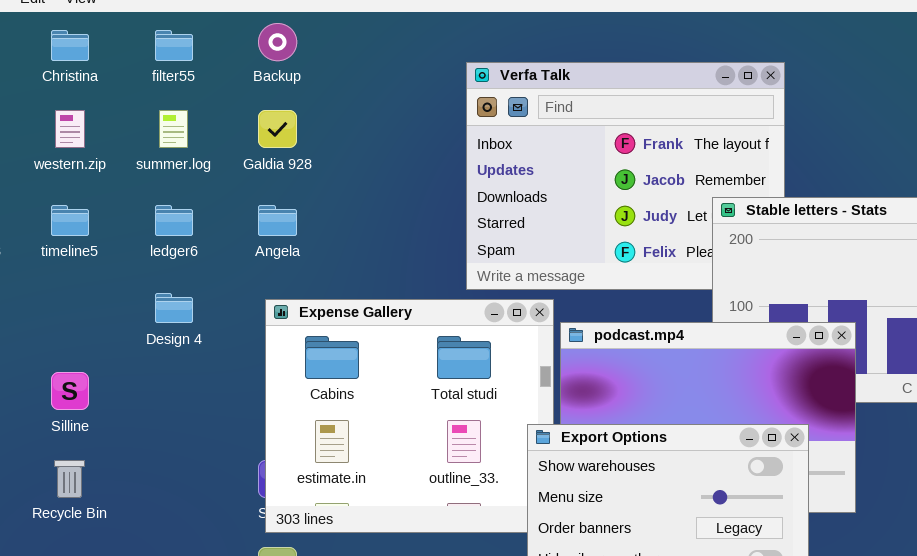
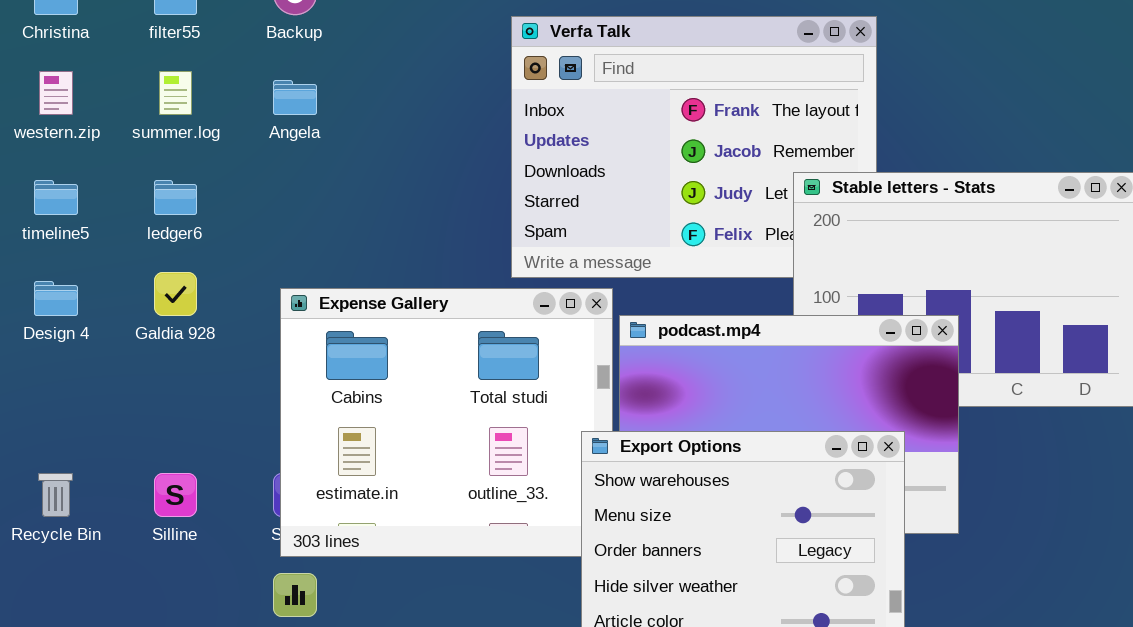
Galdia 928: [258,110,297,148] -> [154,272,197,316], moved
Angela: [258,205,297,236] -> [273,80,317,115], moved
Design 4: [155,293,193,323] -> [34,281,78,316], moved
Silline: [51,372,89,410] -> [154,473,197,517], moved

